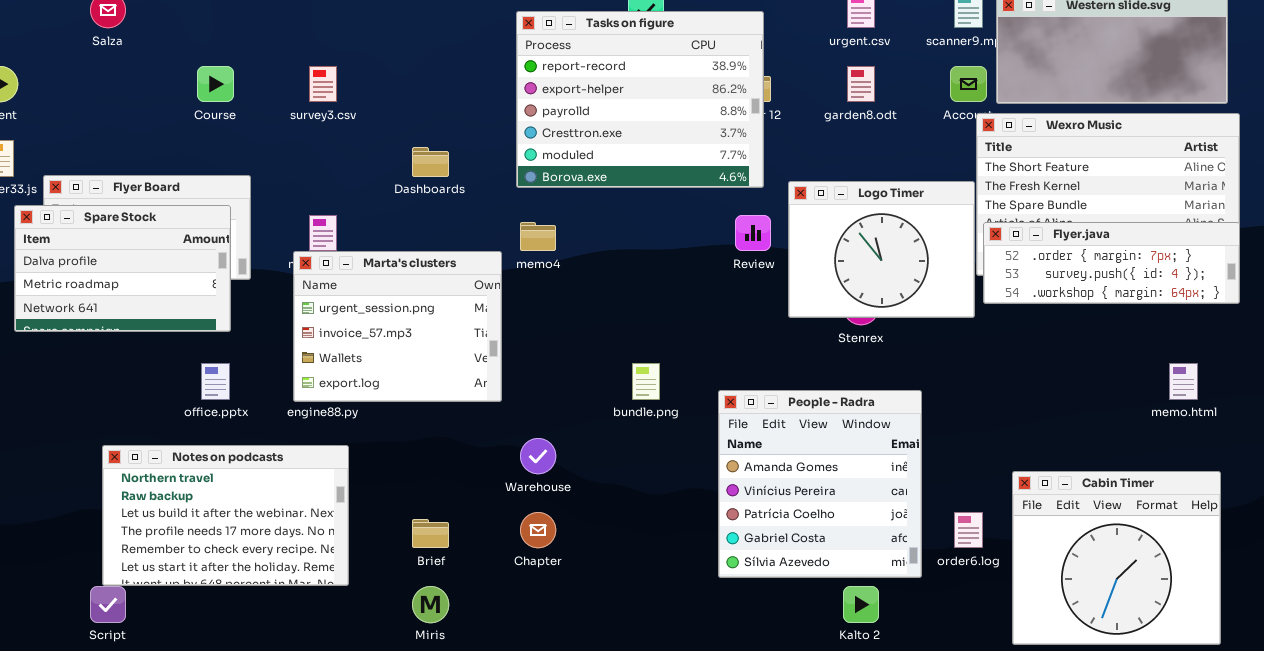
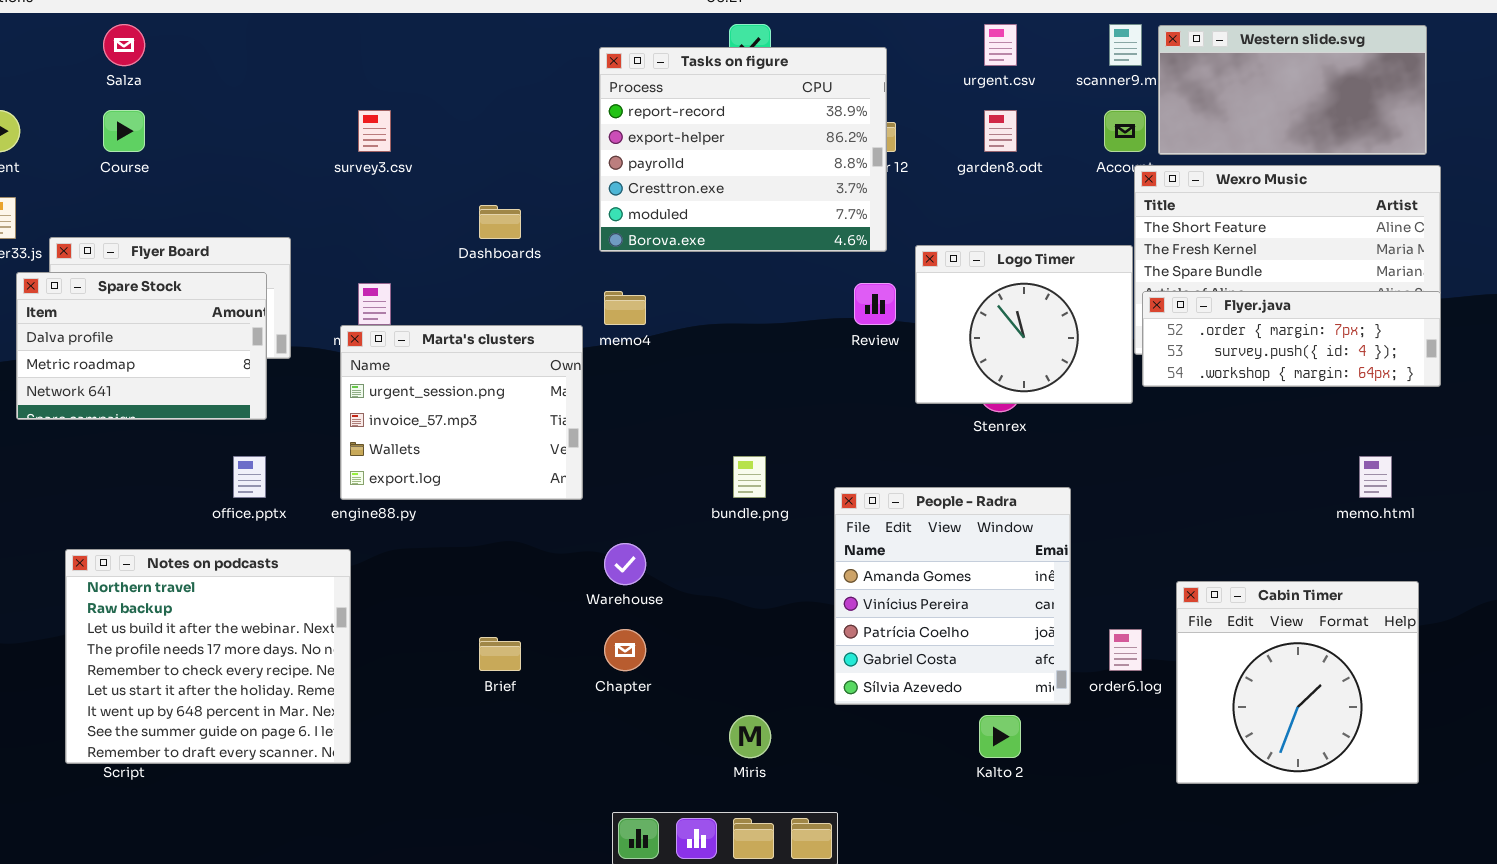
Course: [197,66,234,102] -> [103,110,145,152], moved
Notes on podcasts: [102,445,349,586] -> [65,549,351,764], moved, resized
Miris: [412,586,449,623] -> [729,715,771,758], moved

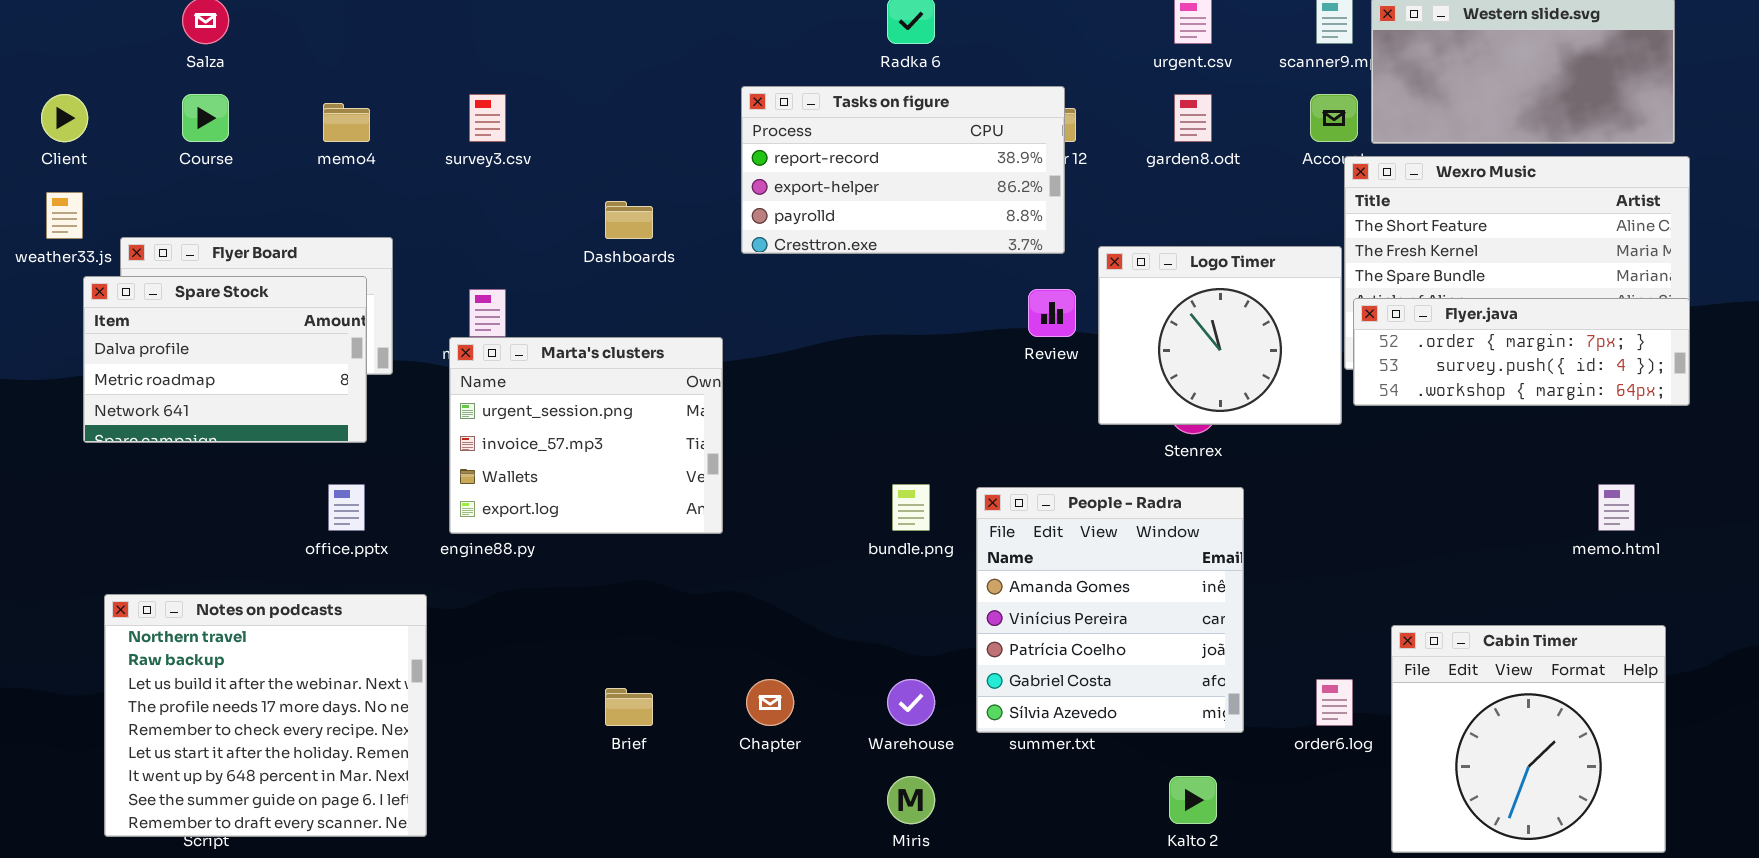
Tasks on figure: [599,47,887,252] -> [741,86,1065,254], resized
memo4: [604,291,646,325] -> [323,103,370,142], moved
People - Radra: [834,487,1071,705] -> [976,487,1244,733], moved
Warehouse: [604,543,646,585] -> [887,679,935,726], moved
Notes on podcasts: [65,549,351,764] -> [104,594,427,837], moved

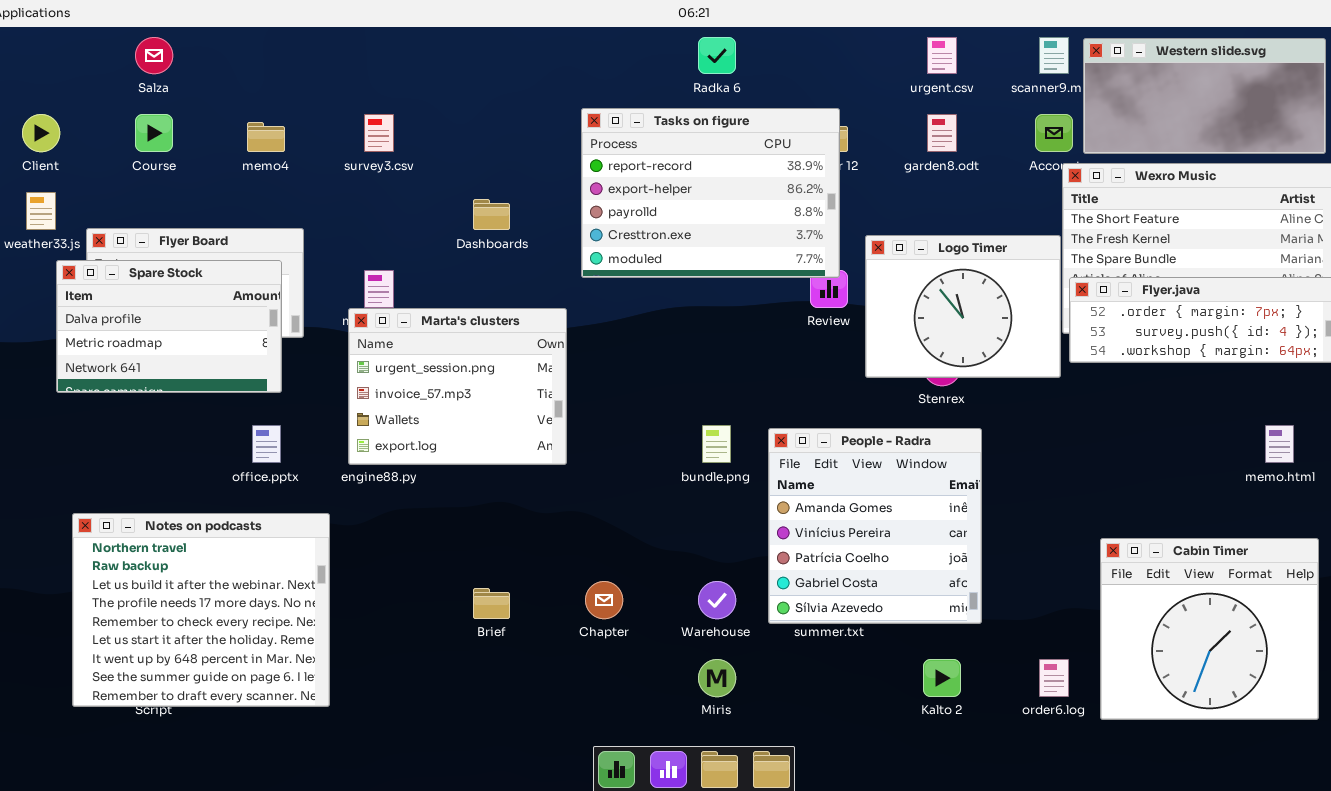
Tasks on figure: [741,86,1065,254] -> [581,108,840,278], resized
order6.log: [1316,679,1353,726] -> [1039,659,1069,697], moved

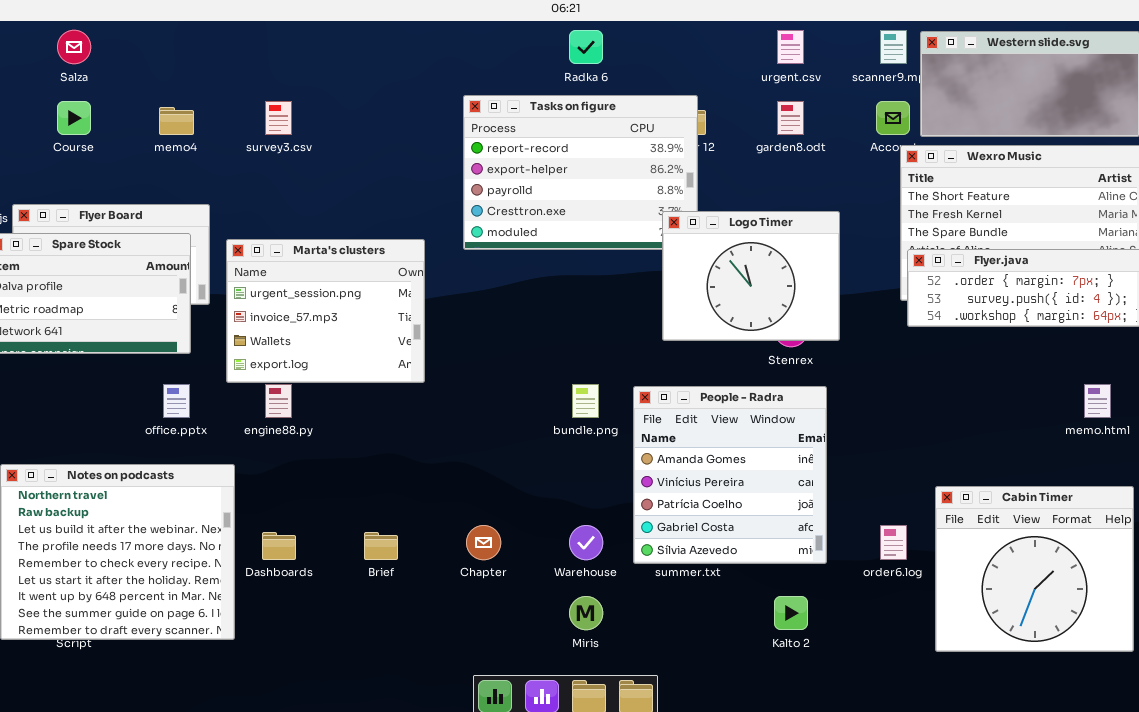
Dashboards: [473,199,510,230] -> [262,532,296,560], moved
Logo Timer: [865,235,1061,378] -> [662,211,840,341], moved
Marta's clusters: [348,308,567,465] -> [226,239,425,383], moved
order6.log: [1039,659,1069,697] -> [880,525,907,560], moved

